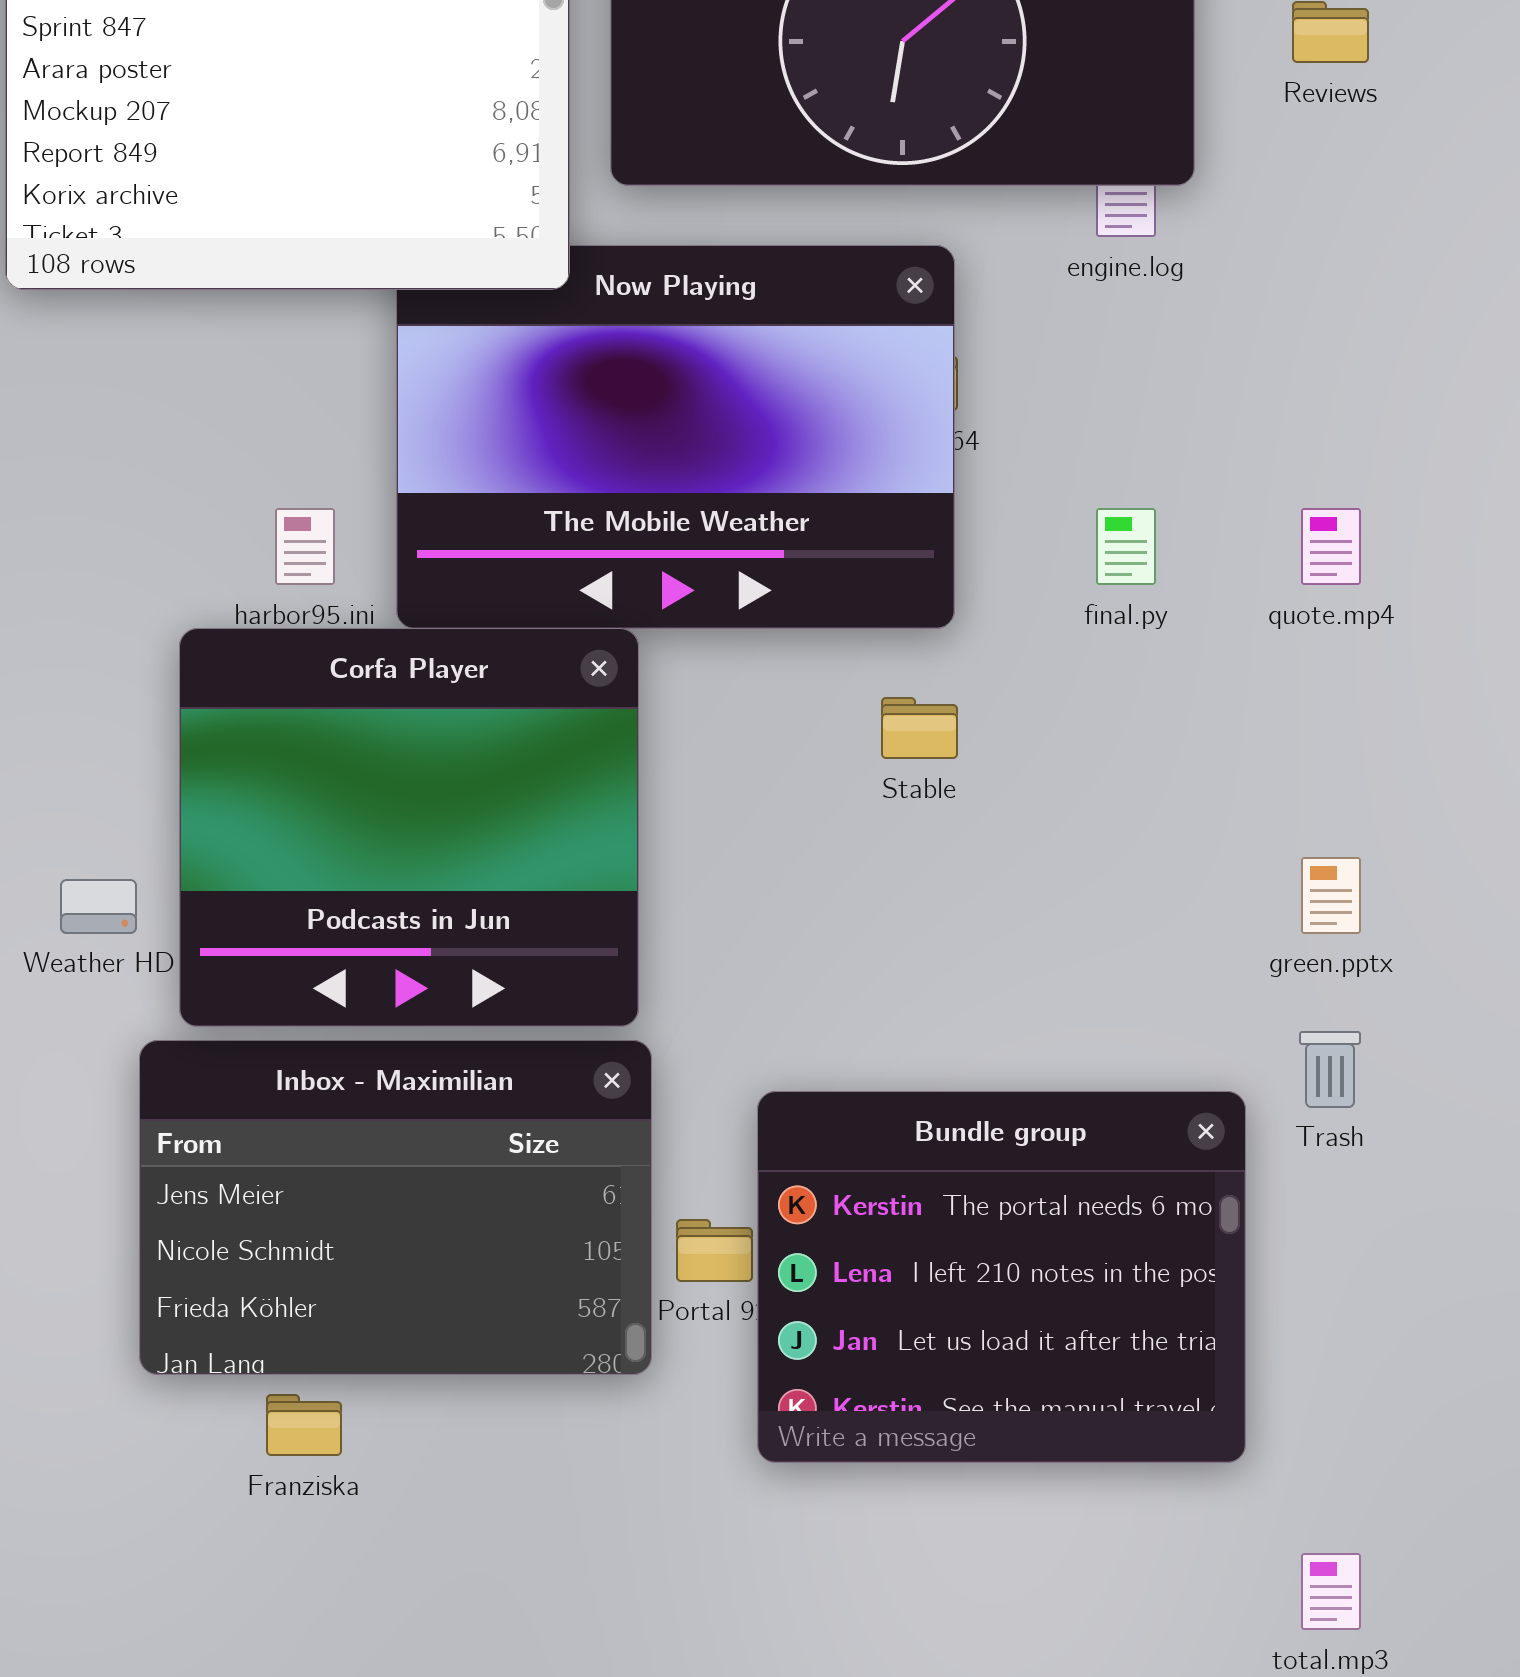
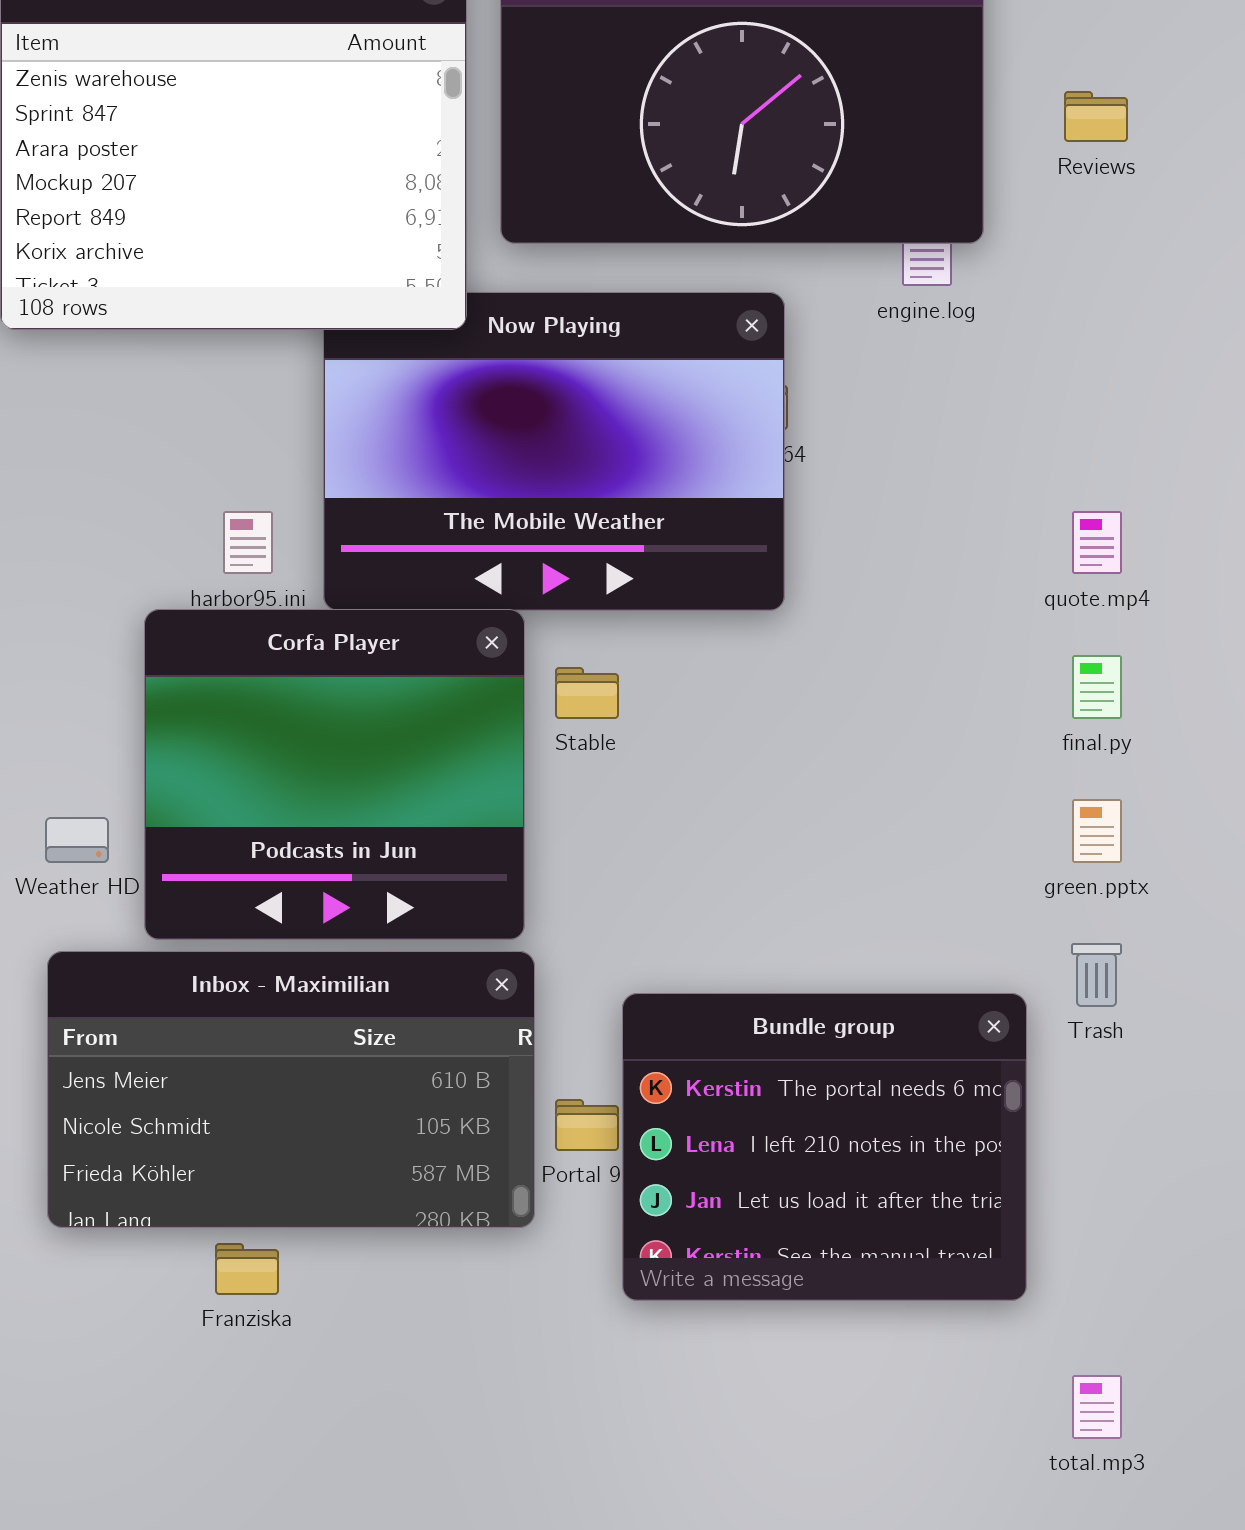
final.py: [1096,508,1156,585] -> [1072,655,1122,719], moved
Stable: [881,697,958,759] -> [555,667,619,719], moved
Inbox - Maximilian: [139,1040,652,1375] -> [47,951,535,1228], resized

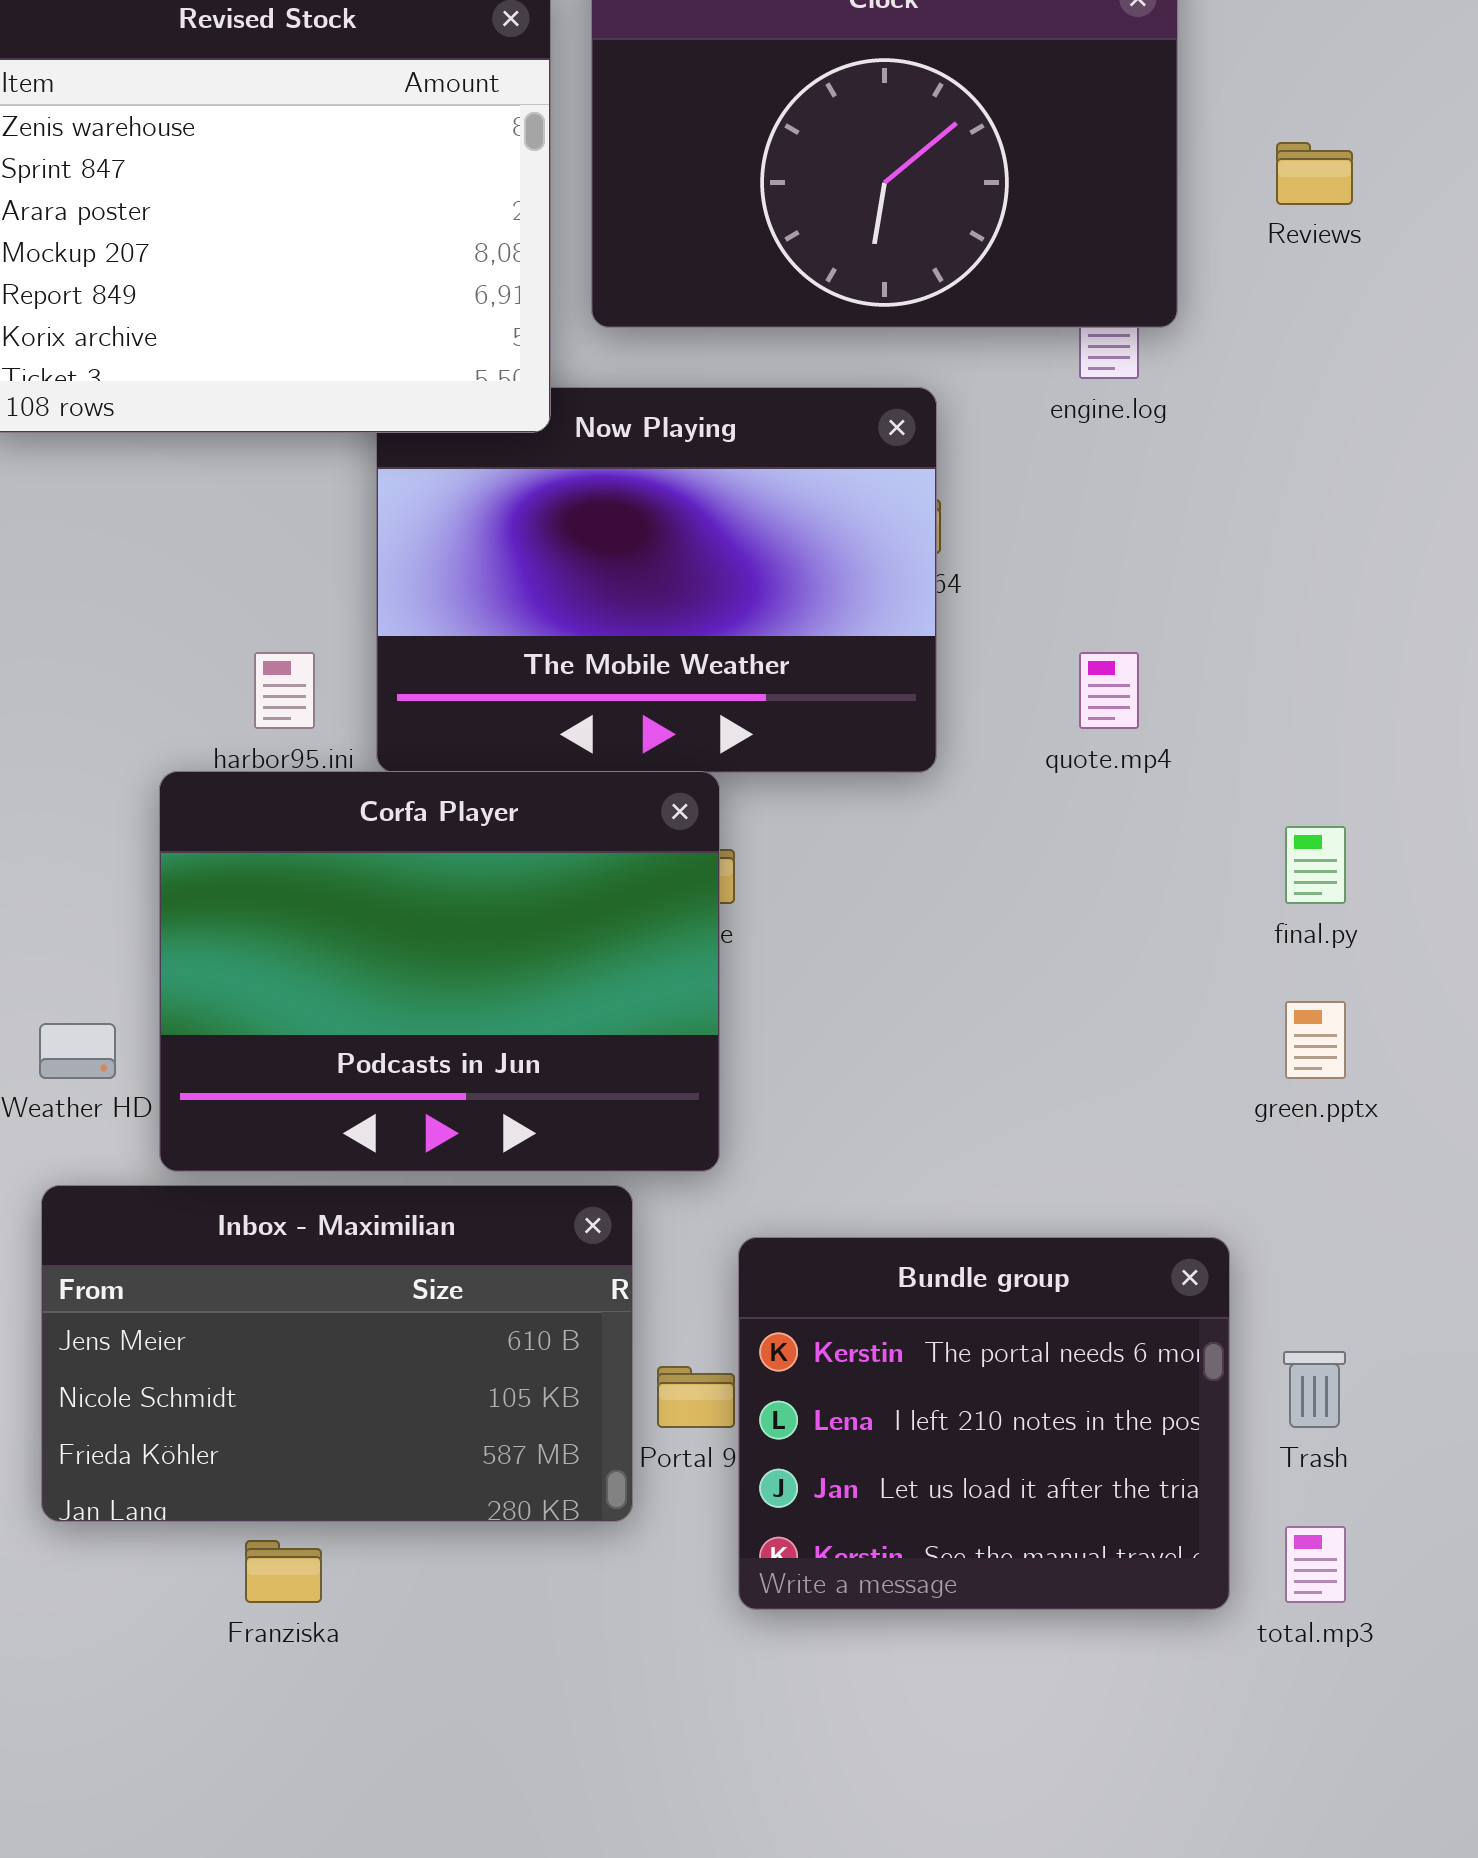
quote.mp4: [1072,511,1122,574] -> [1079,652,1139,729], moved
Corfa Player: [144,609,525,940] -> [159,771,720,1172], resized
Trash: [1071,943,1122,1007] -> [1283,1351,1346,1428], moved
total.mp3: [1072,1375,1122,1439] -> [1285,1526,1346,1603], moved

